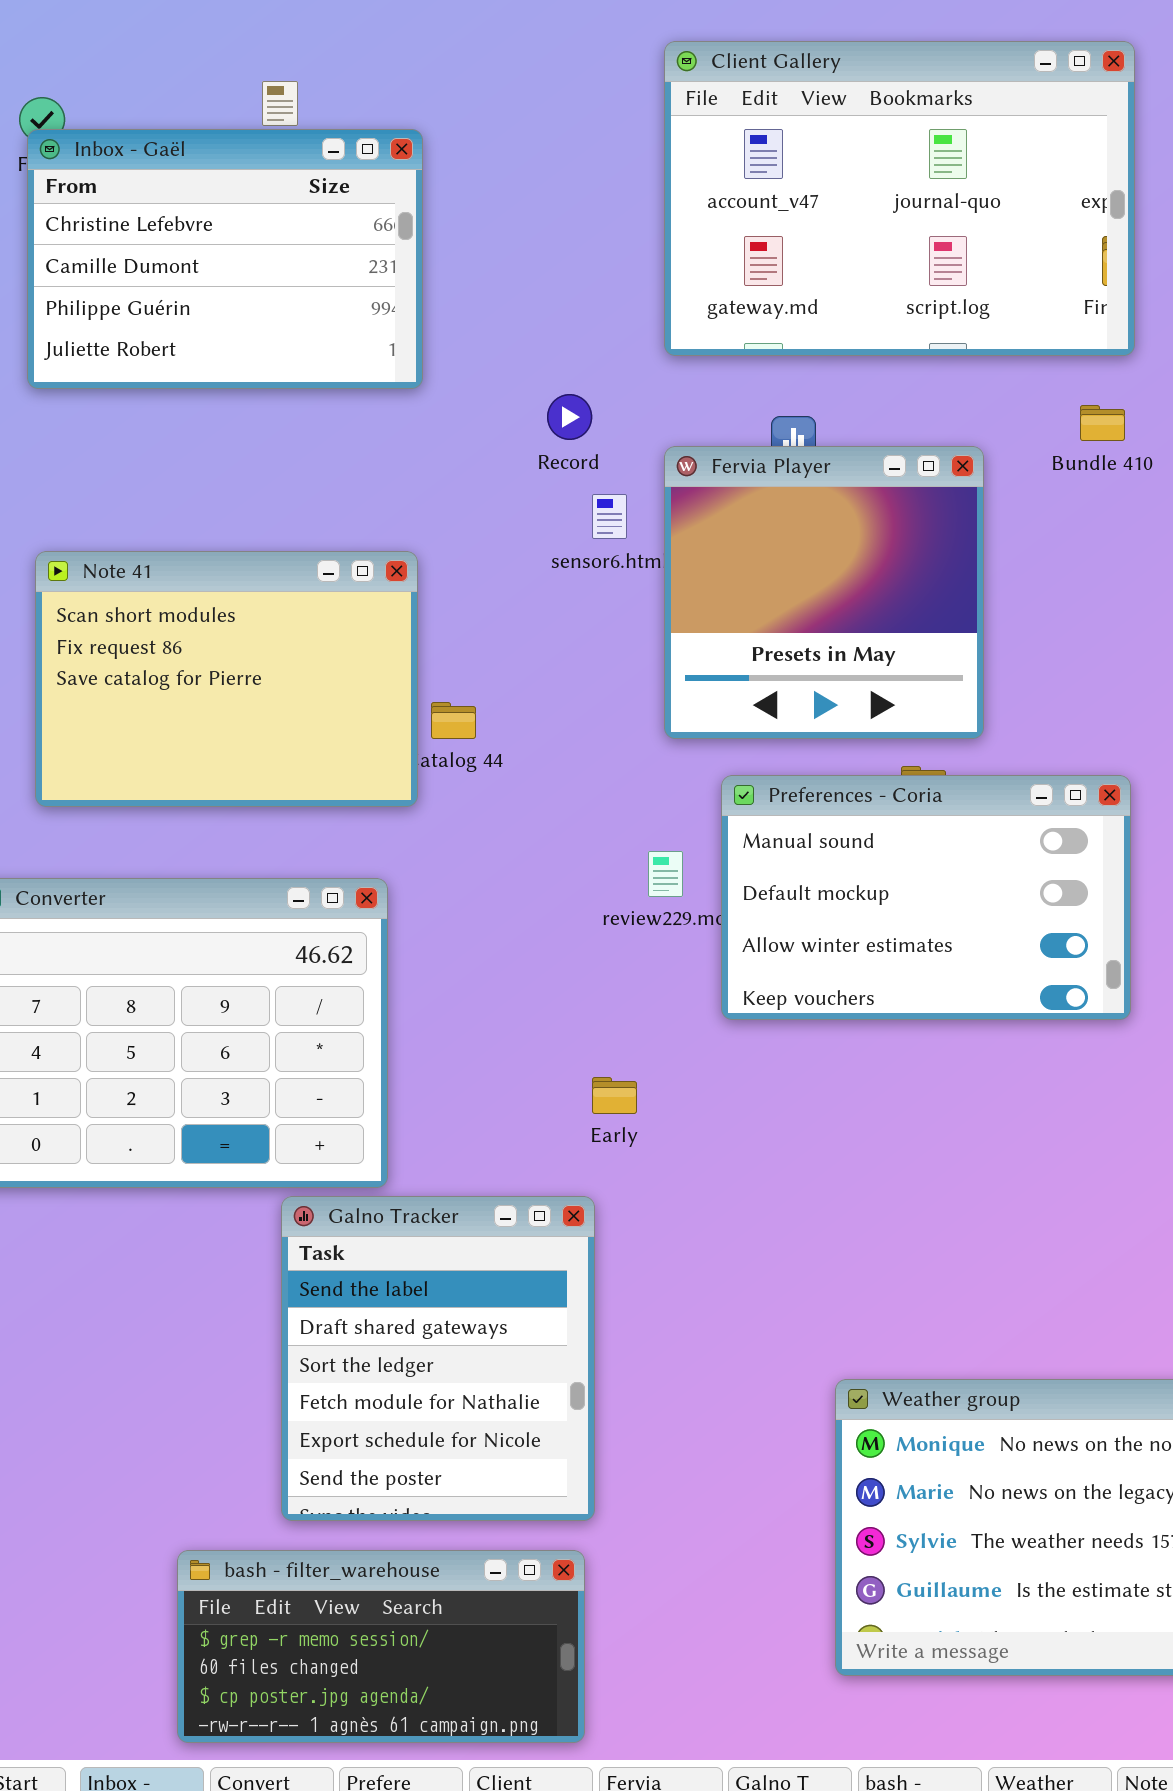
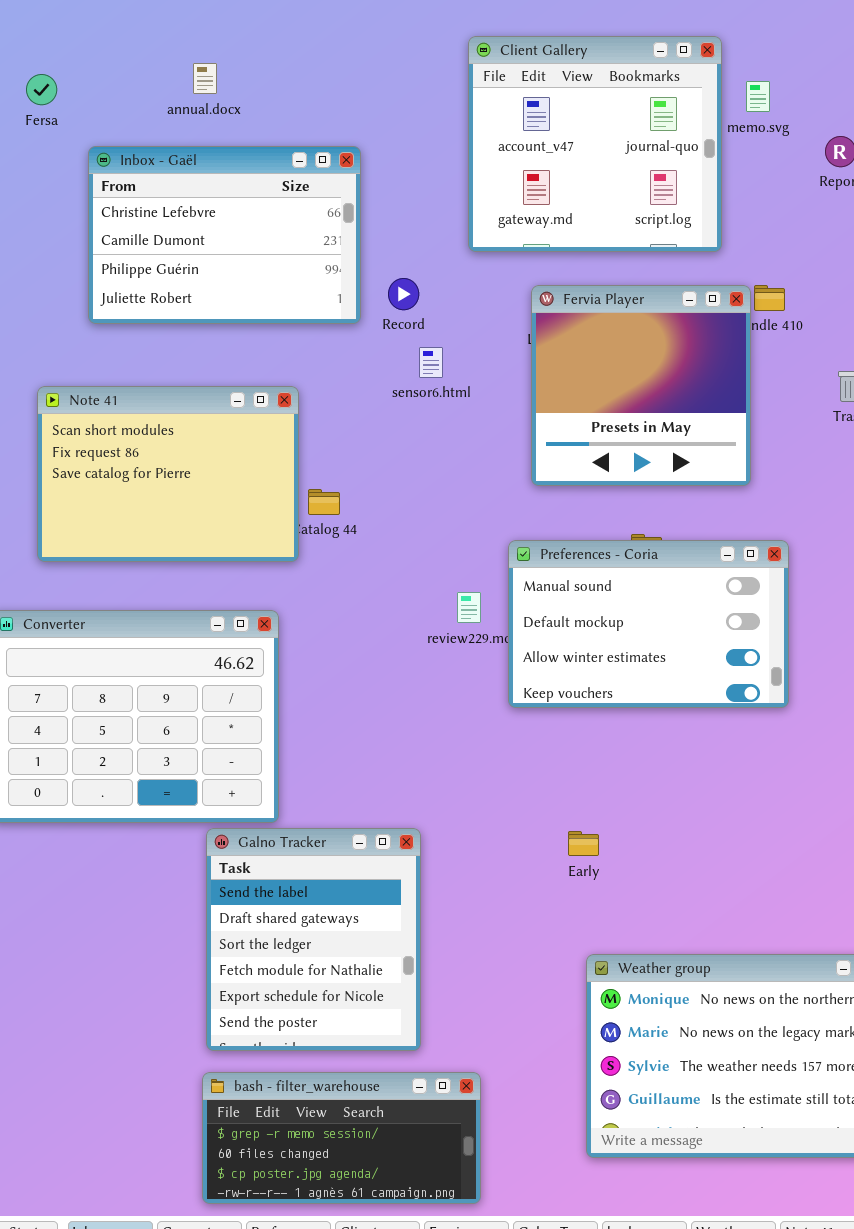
Client Gallery: [664,41,1135,356] -> [468,36,722,252], resized
Inbox - Gaël: [27,129,423,389] -> [88,146,361,324], moved
Fervia Player: [664,446,984,739] -> [531,285,751,486], moved
Early: [592,1077,637,1114] -> [568,831,599,856], moved
bash - filter_warehouse: [177,1550,585,1743] -> [202,1072,481,1204], moved

